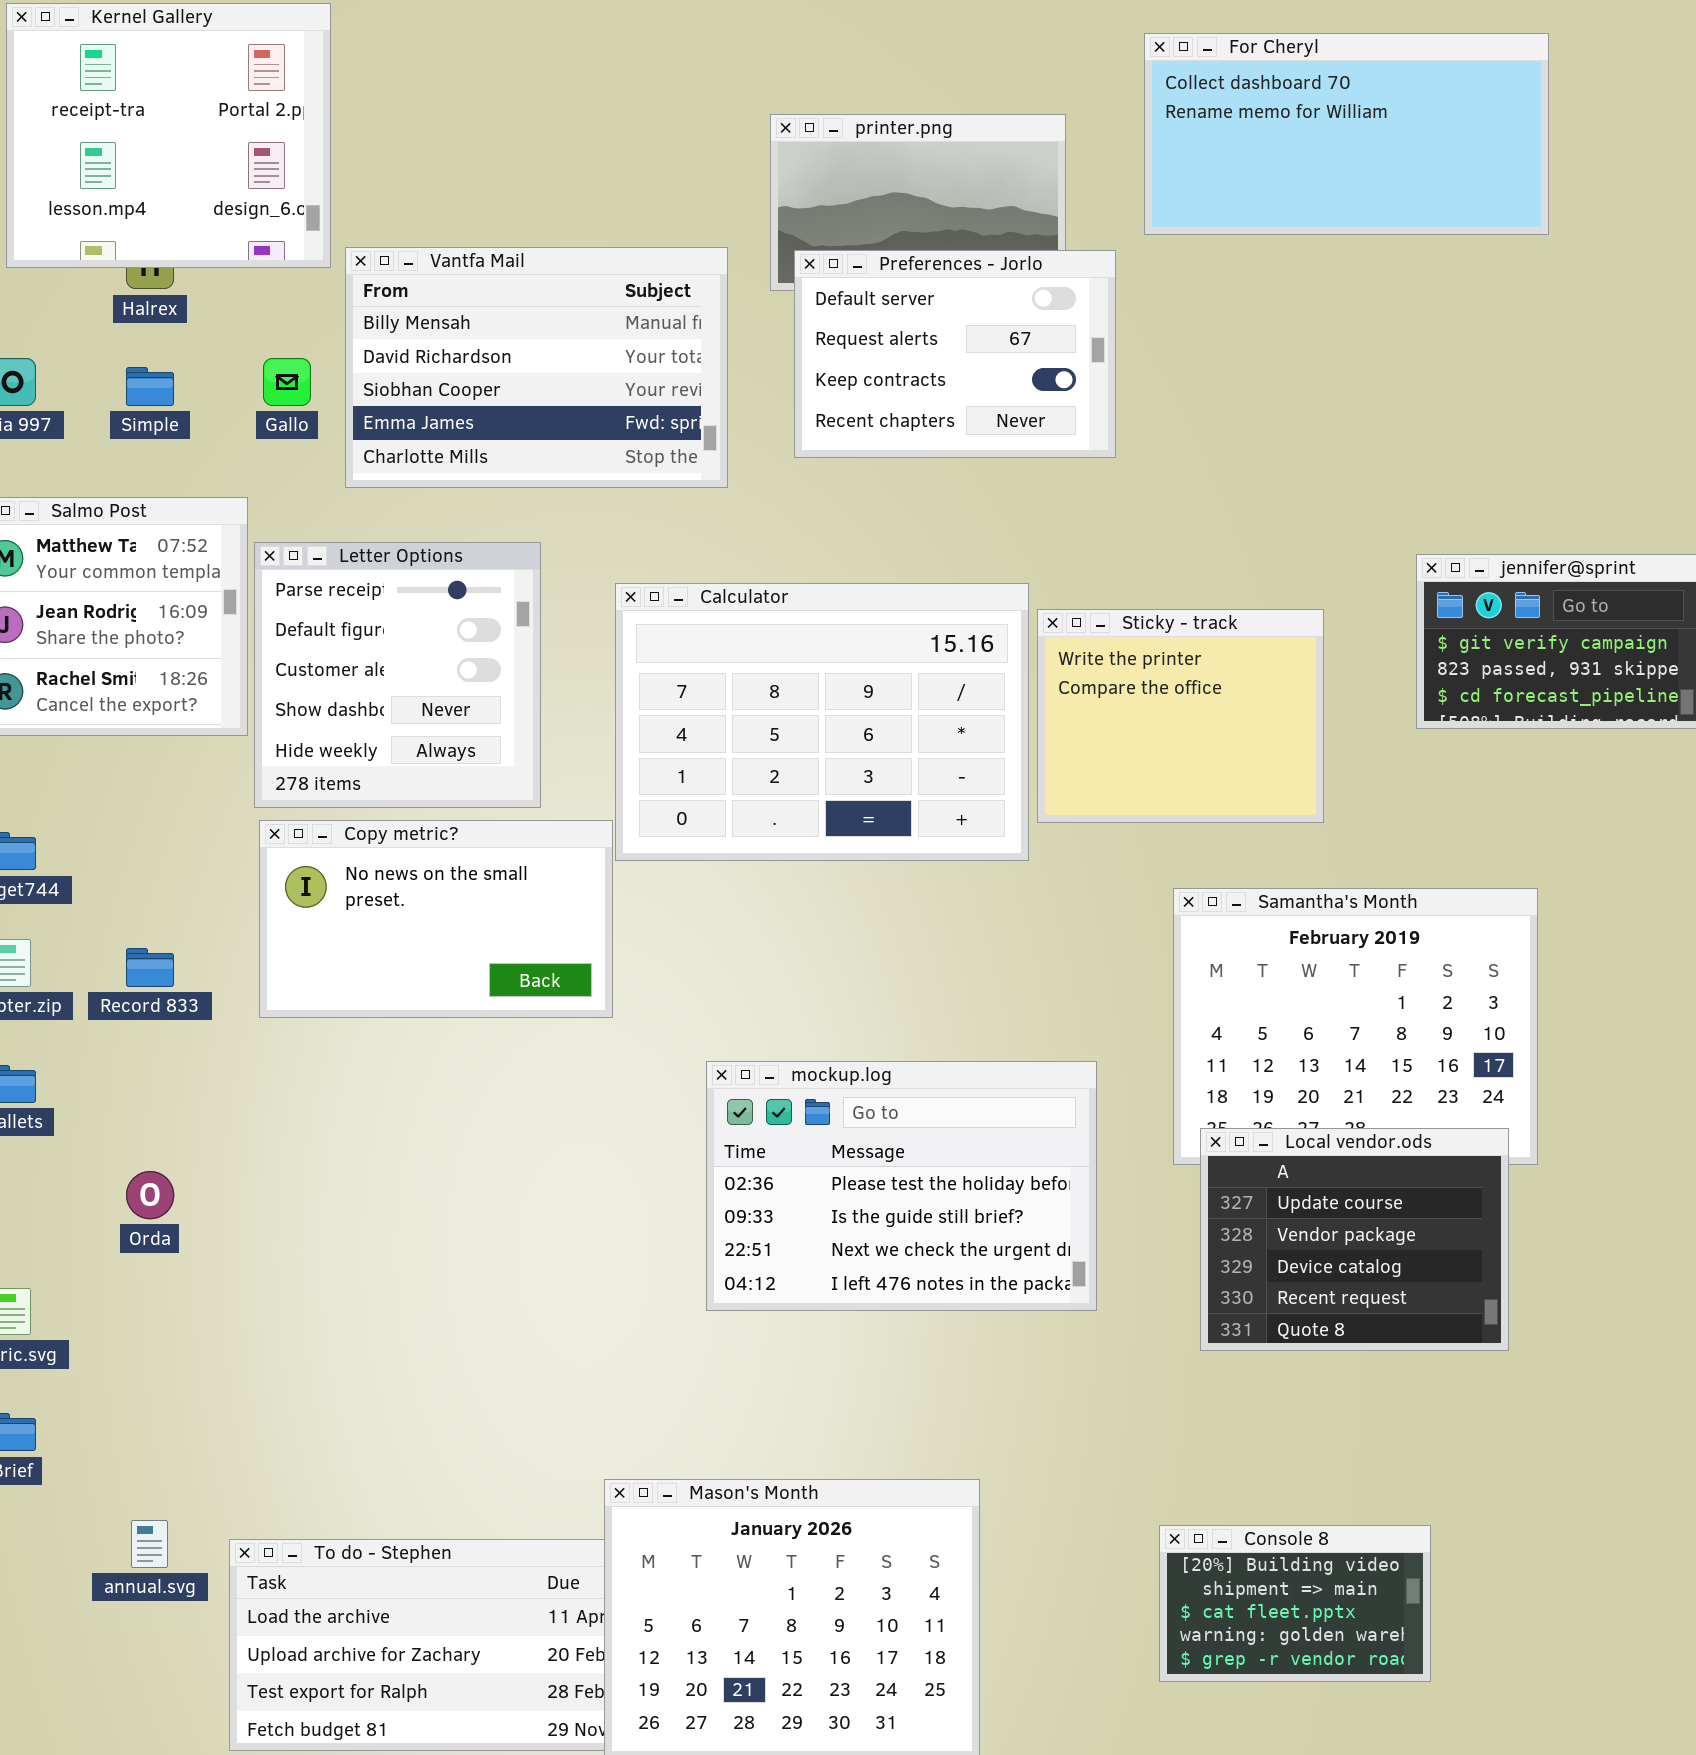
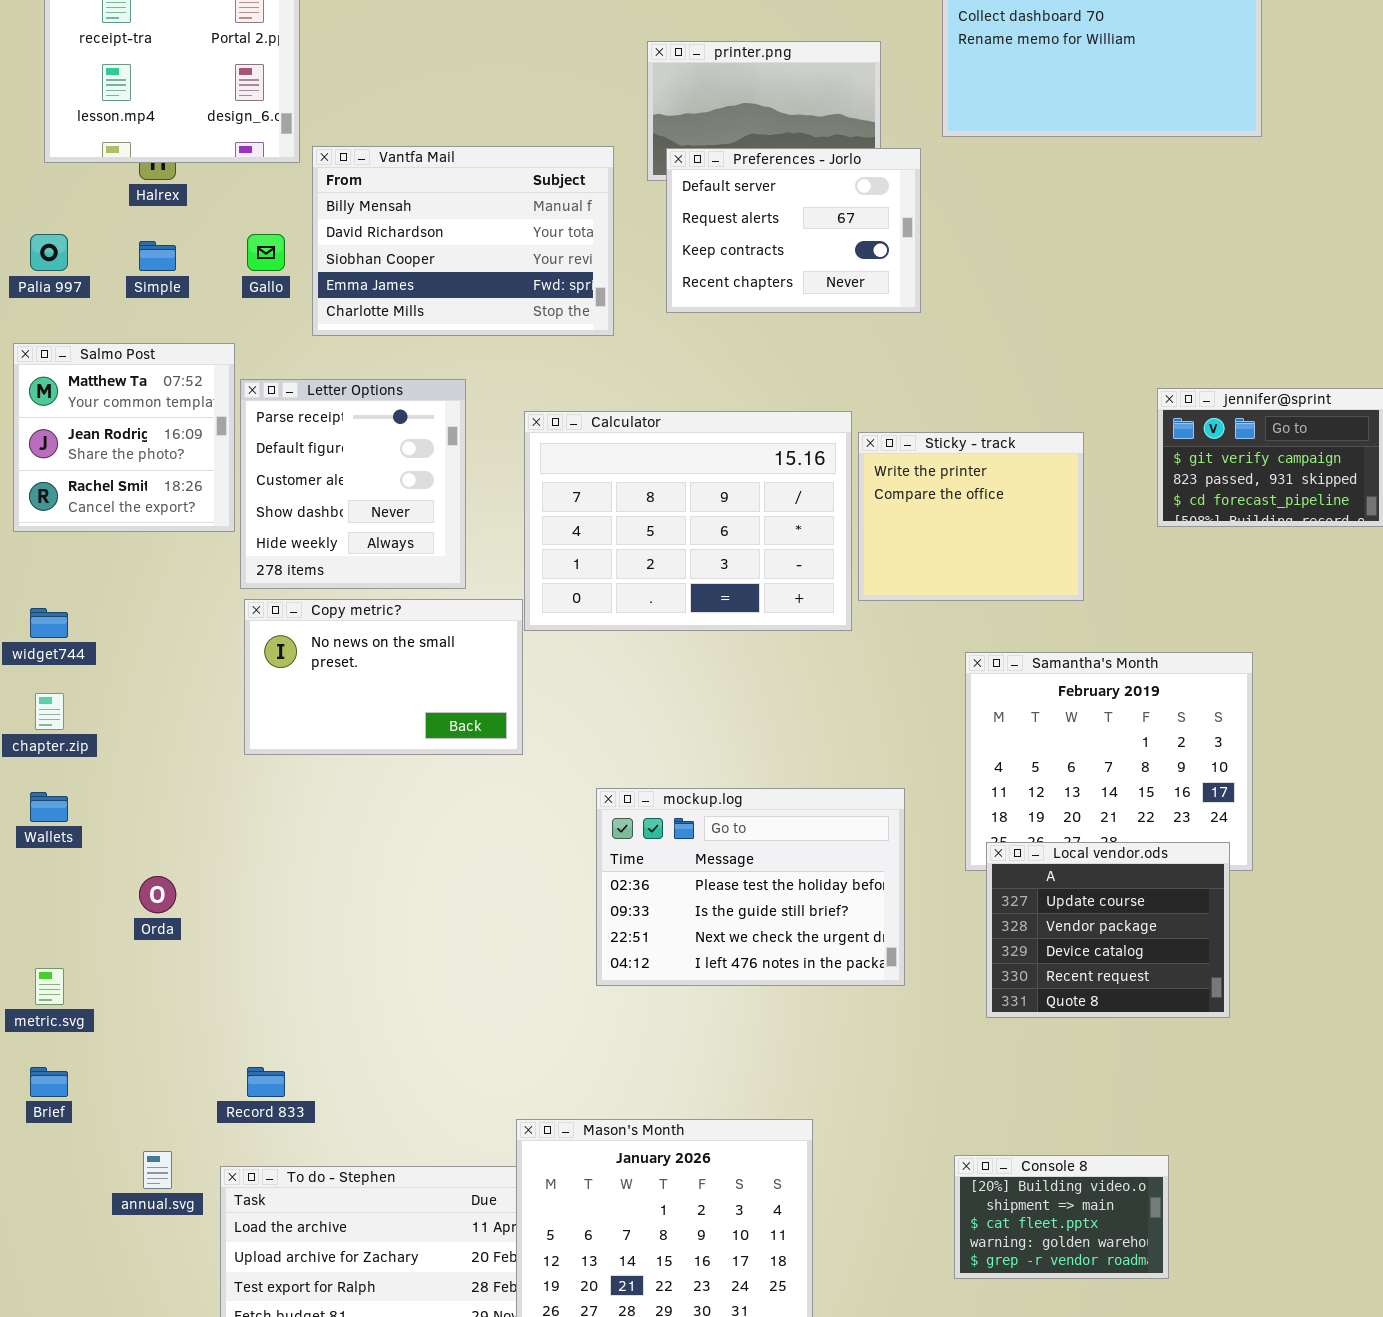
Record 833: [126,948,174,987] -> [247,1067,285,1097], moved

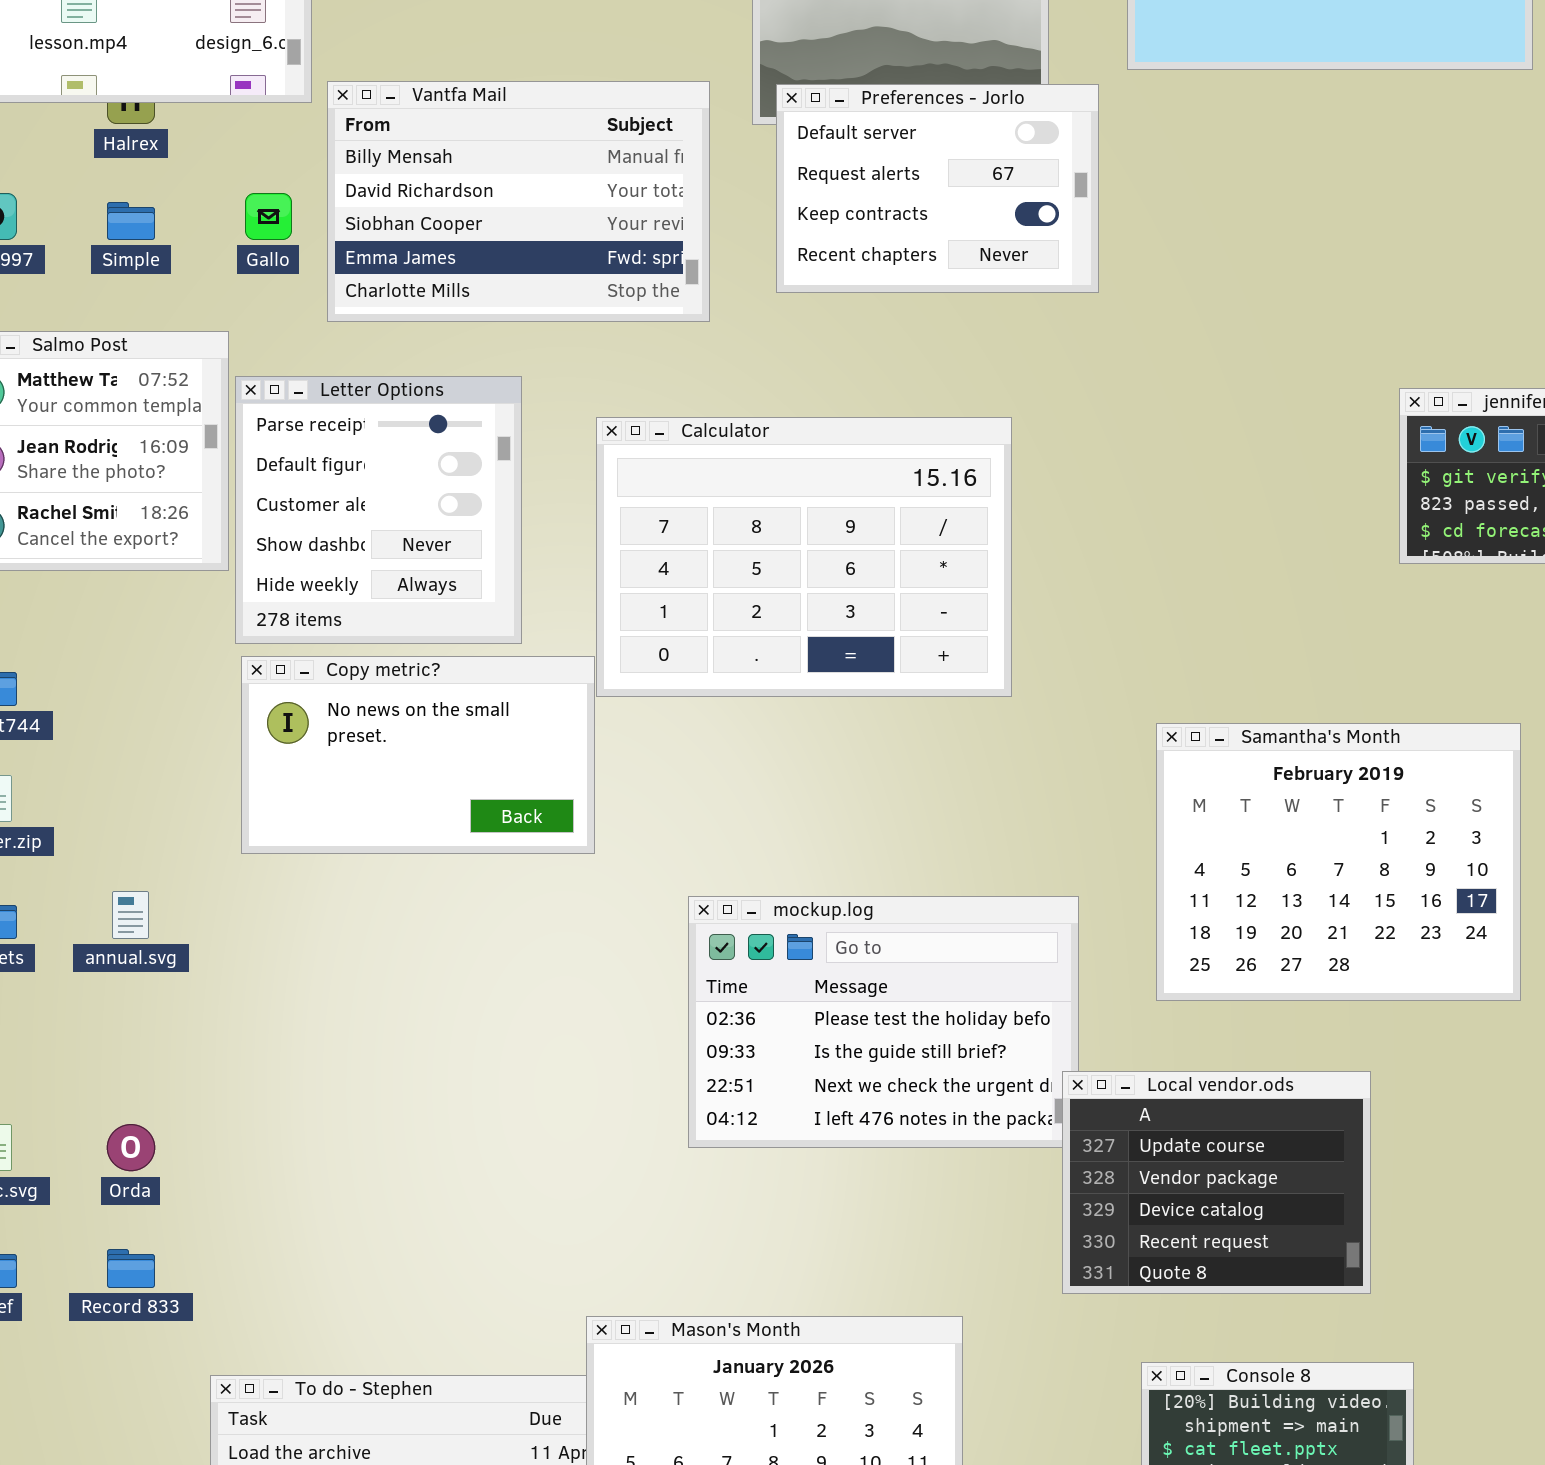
Sticky - track: [858,432,1084,601] -> none, closed
Local vendor.ods: [986,842,1230,1018] -> [1062,1071,1371,1294], moved
Orda: [139,876,176,913] -> [107,1124,155,1171], moved
Record 833: [247,1067,285,1097] -> [107,1249,155,1288], moved
annual.svg: [143,1151,172,1189] -> [112,891,149,939], moved

